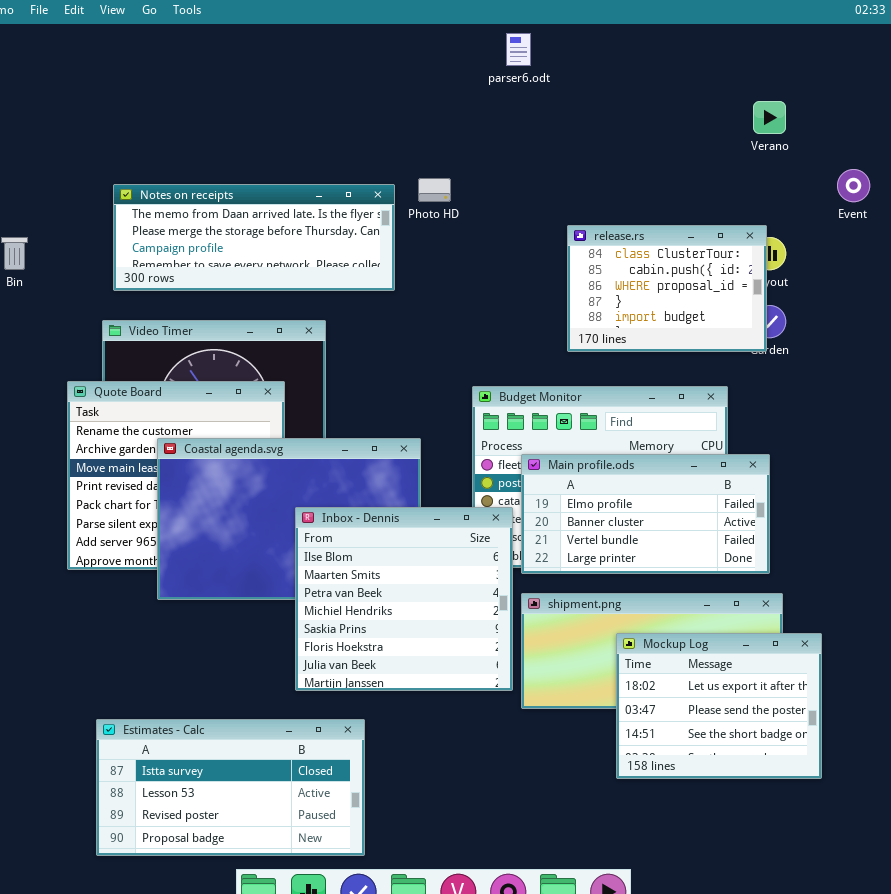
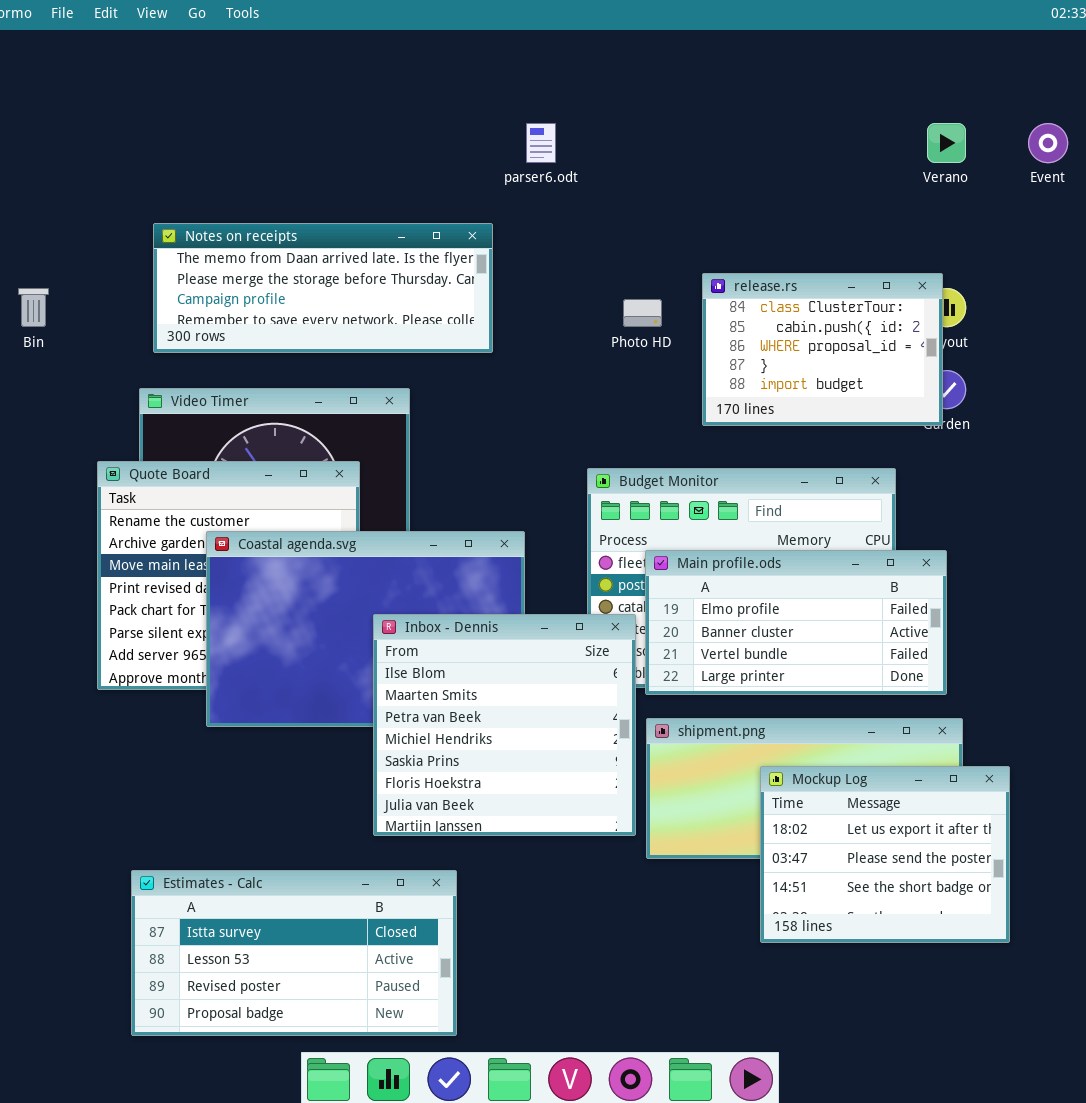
parser6.odt: [506,33,531,66] -> [526,123,556,163], moved
Event: [837,169,870,202] -> [1028,123,1068,163], moved
Photo HD: [418,178,451,202] -> [623,299,662,327], moved

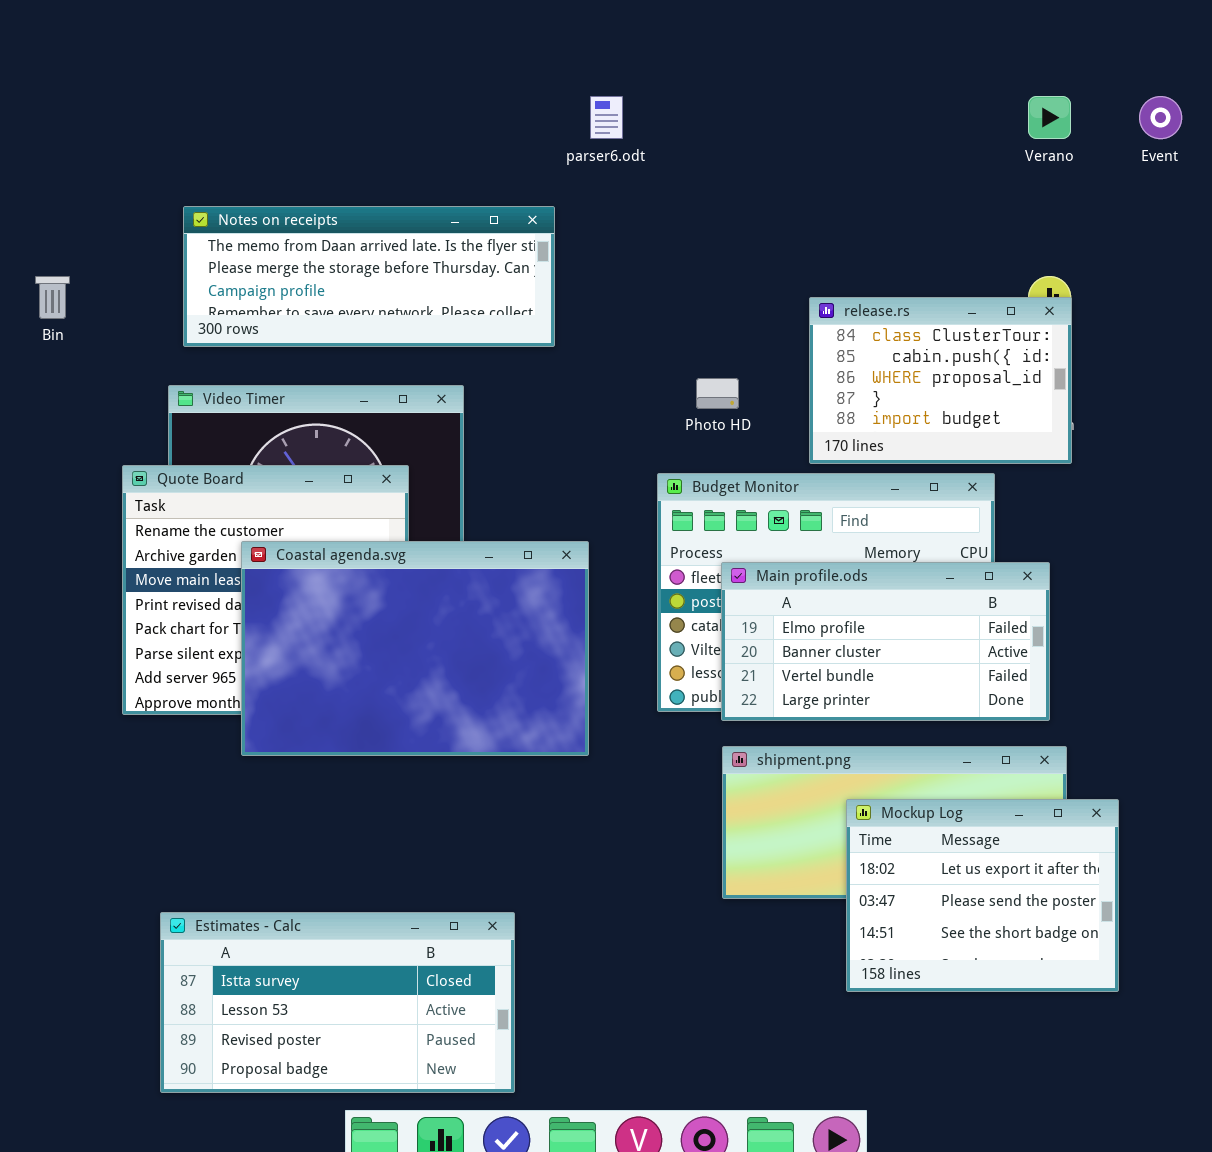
release.rs: [702,273,943,426] -> [809,297,1072,464], moved
Photo HD: [623,299,662,327] -> [696,378,739,409], moved
Inbox - Dennis: [373,614,636,836] -> none, closed

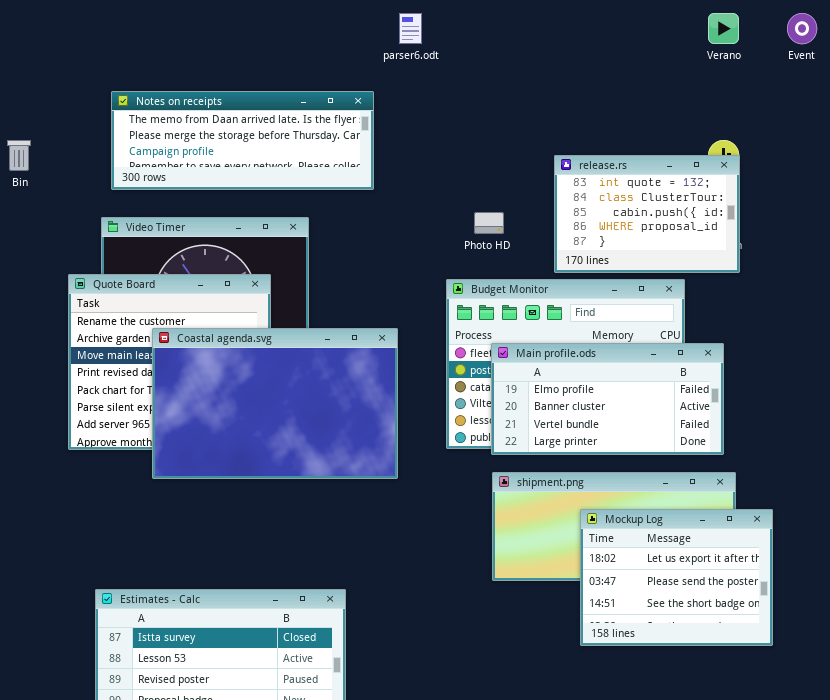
release.rs: [809,297,1072,464] -> [554,155,740,273], scrolled up 1 row

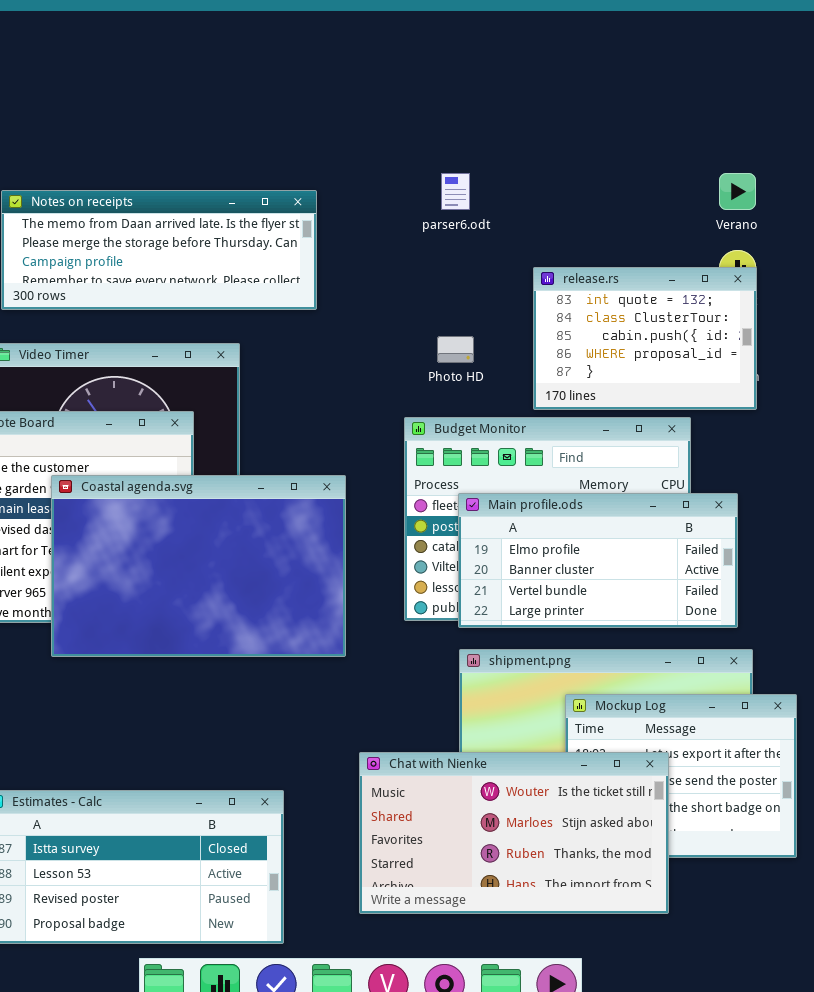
parser6.odt: [399,13,422,44] -> [441,173,470,210], moved
Verano: [708,13,739,44] -> [719,173,756,210], moved
Chat with Nienke: none -> [359,752,669,914], opened

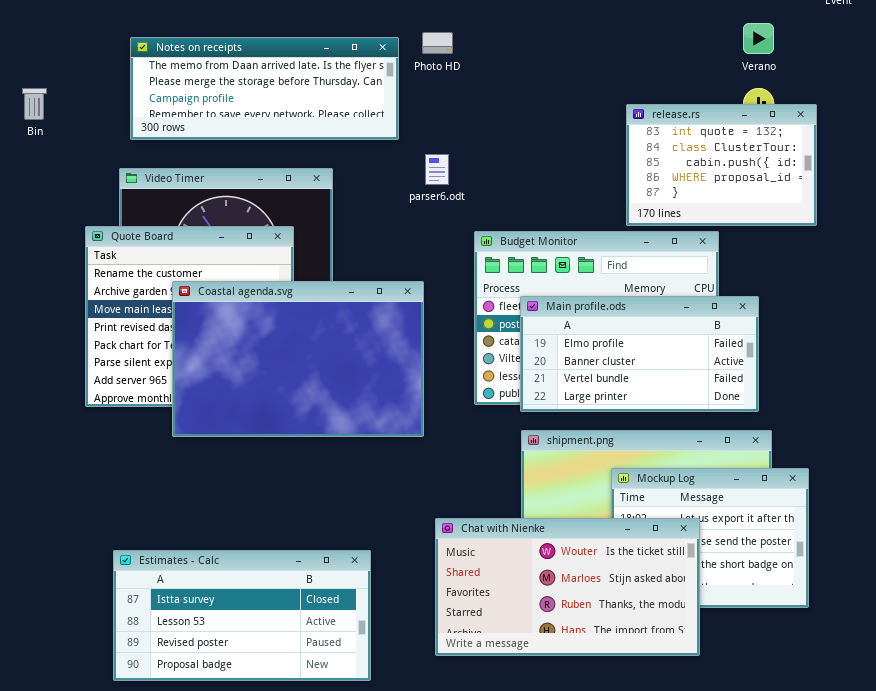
parser6.odt: [441,173,470,210] -> [425,154,449,185], moved
release.rs: [533,267,757,410] -> [626,104,817,226], moved
Photo HD: [437,336,474,363] -> [422,32,453,54], moved

